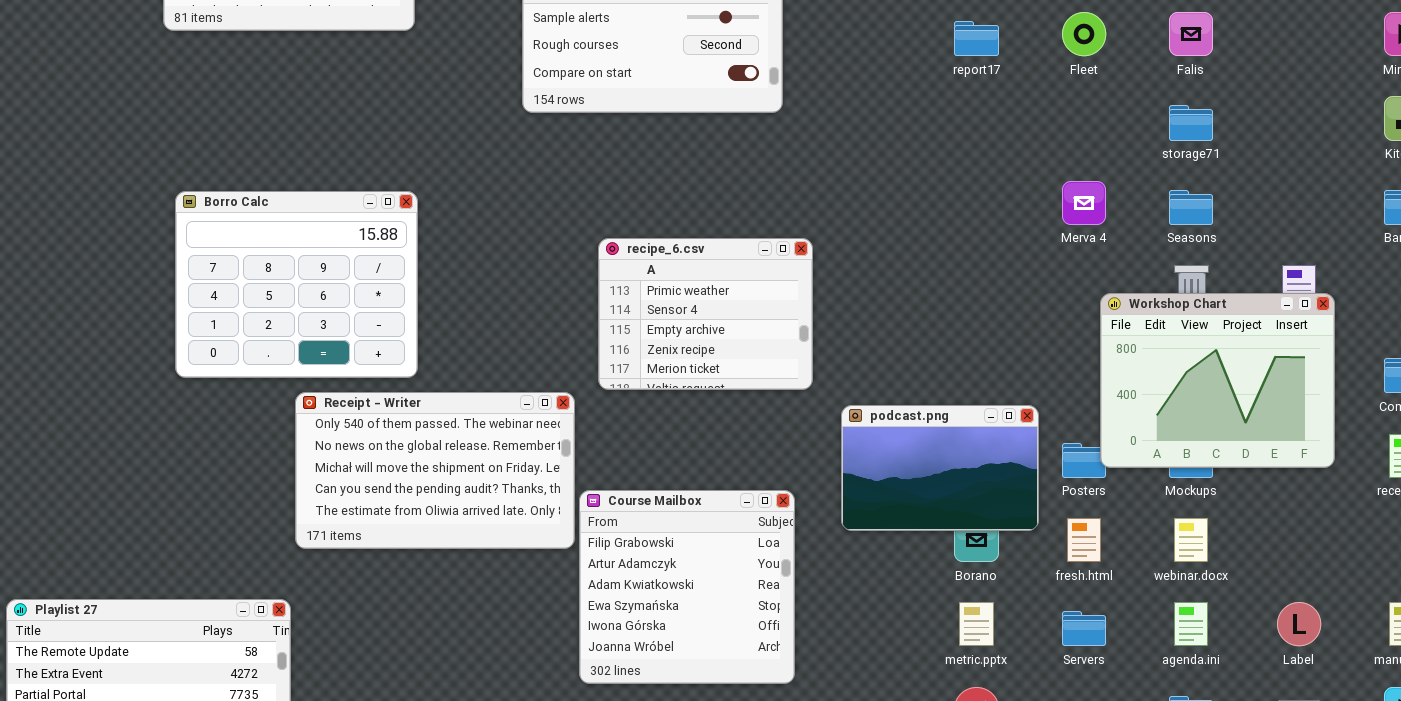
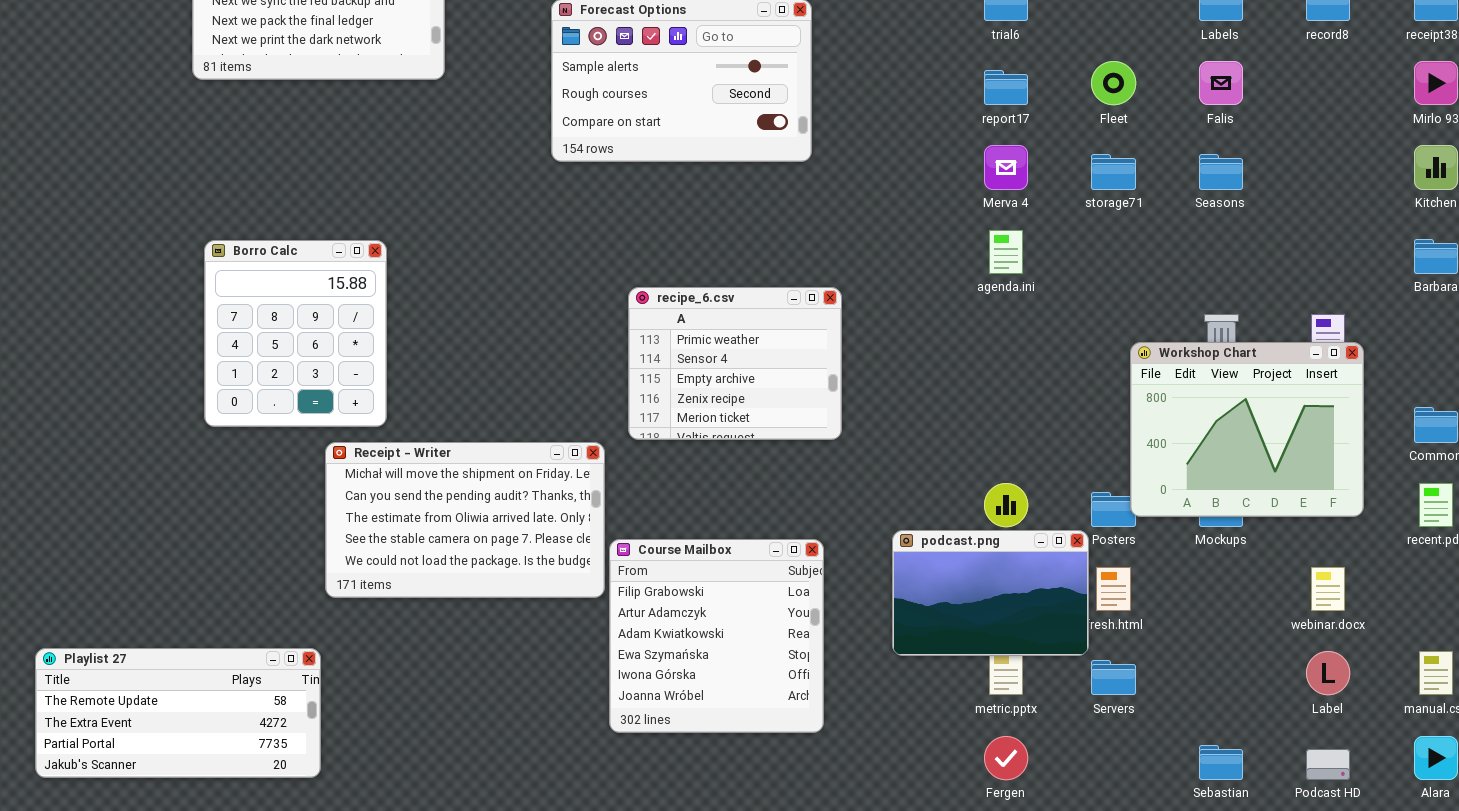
storage71: [1169,105,1213,141] -> [1091,154,1136,190], moved
Merva 4: [1062,181,1106,225] -> [984,145,1028,190], moved
Seasons: [1169,190,1213,225] -> [1199,154,1243,190], moved
Borro Calc: [175,191,418,378] -> [204,240,387,427], resized
Receipt - Writer: [295,392,575,549] -> [325,442,605,598], scrolled down 2 rows
podcast.png: [841,405,1039,531] -> [892,530,1089,656], moved
webinar.docx: [1174,518,1208,562] -> [1311,567,1345,611], moved
agenda.ini: [1174,602,1208,646] -> [989,230,1023,274], moved

